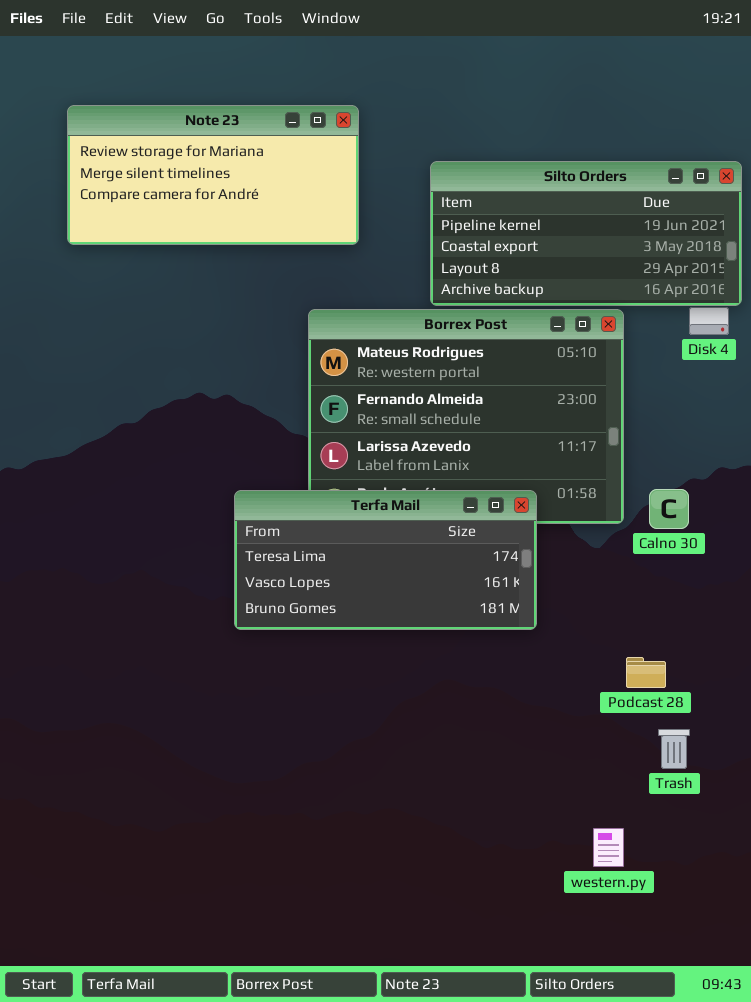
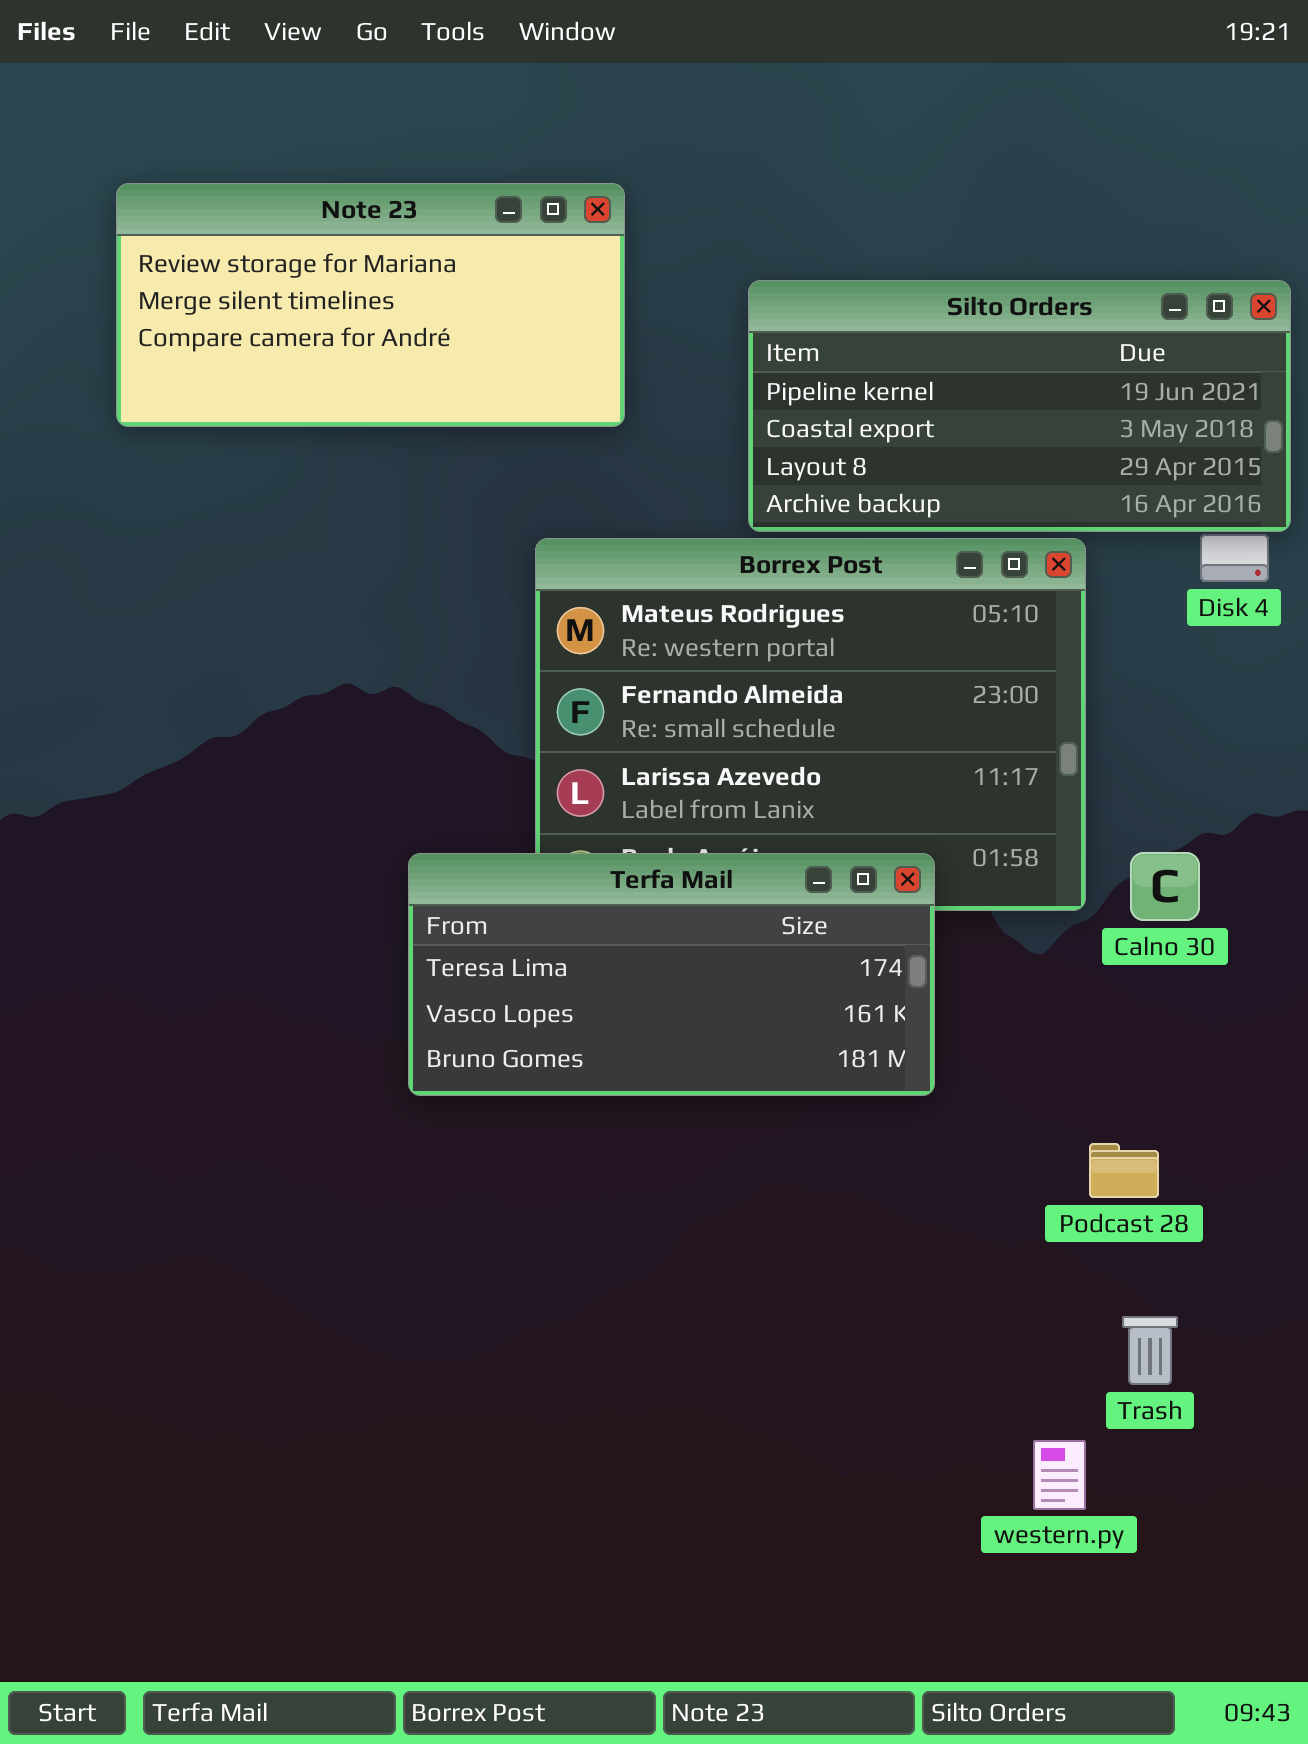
Trash: [658,729,690,769] -> [1122,1316,1178,1385], moved

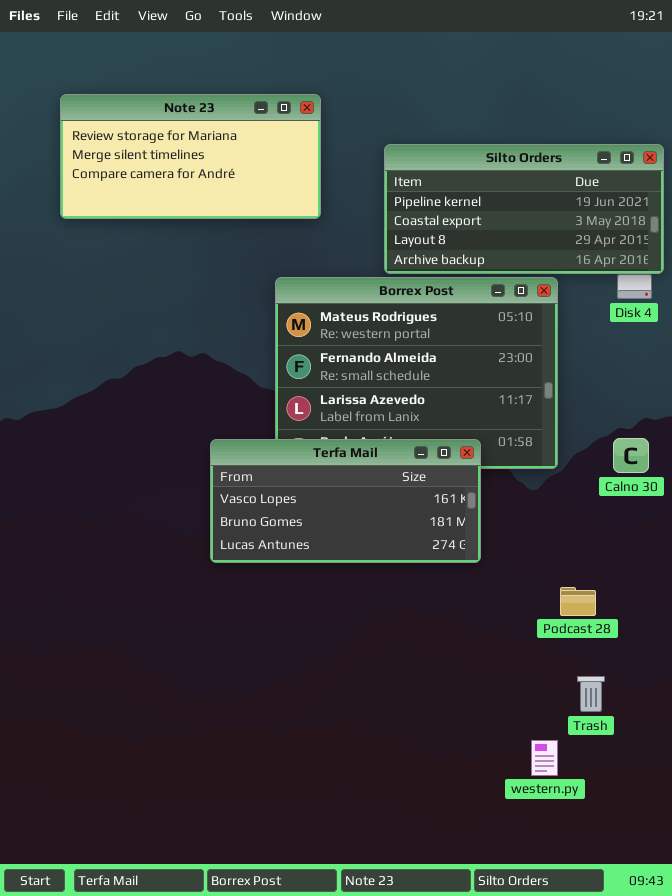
Calno 30: [1130,852,1200,921] -> [613,438,649,473], moved
Terfa Mail: [408,853,935,1096] -> [210,439,481,563], scrolled down 1 row

